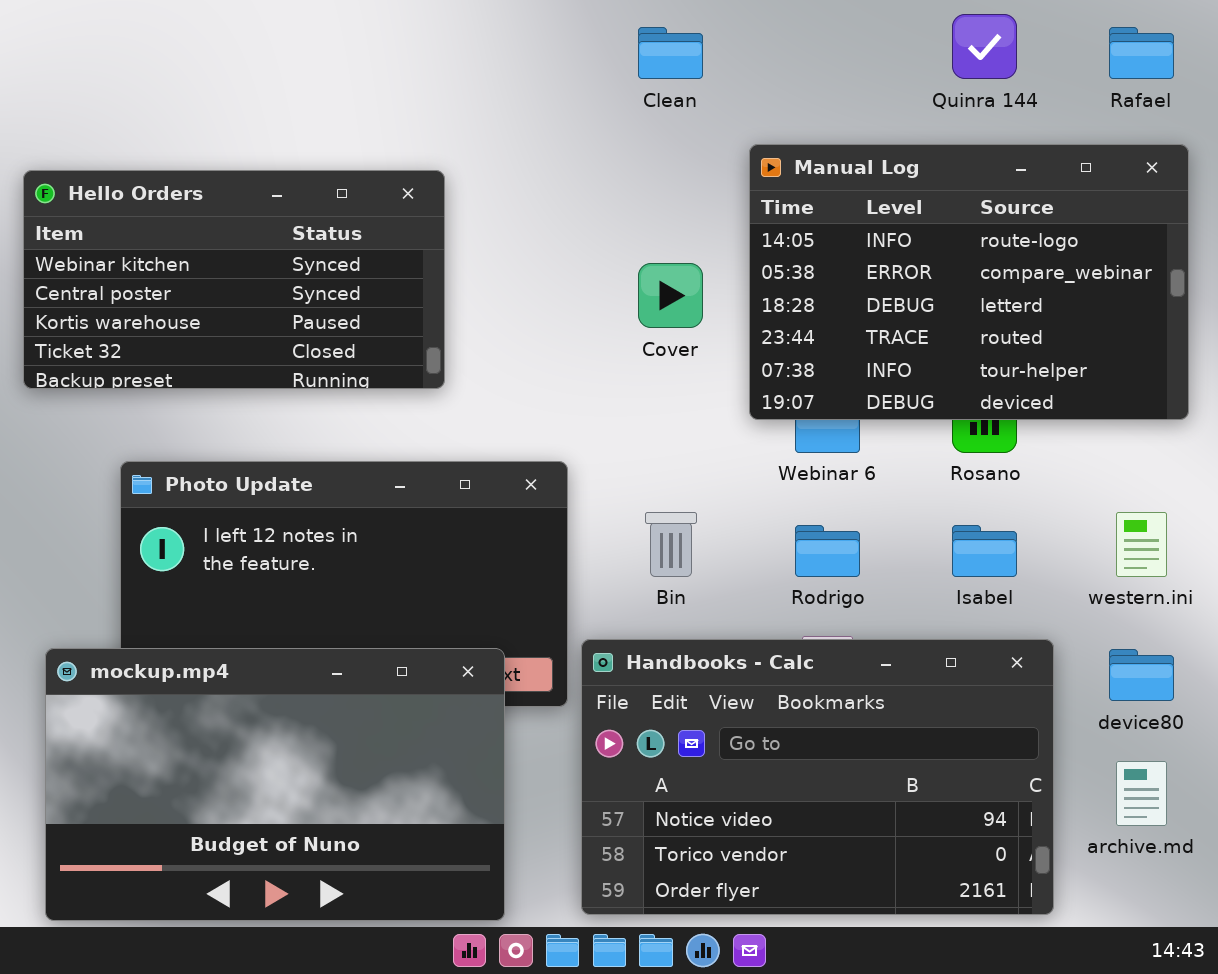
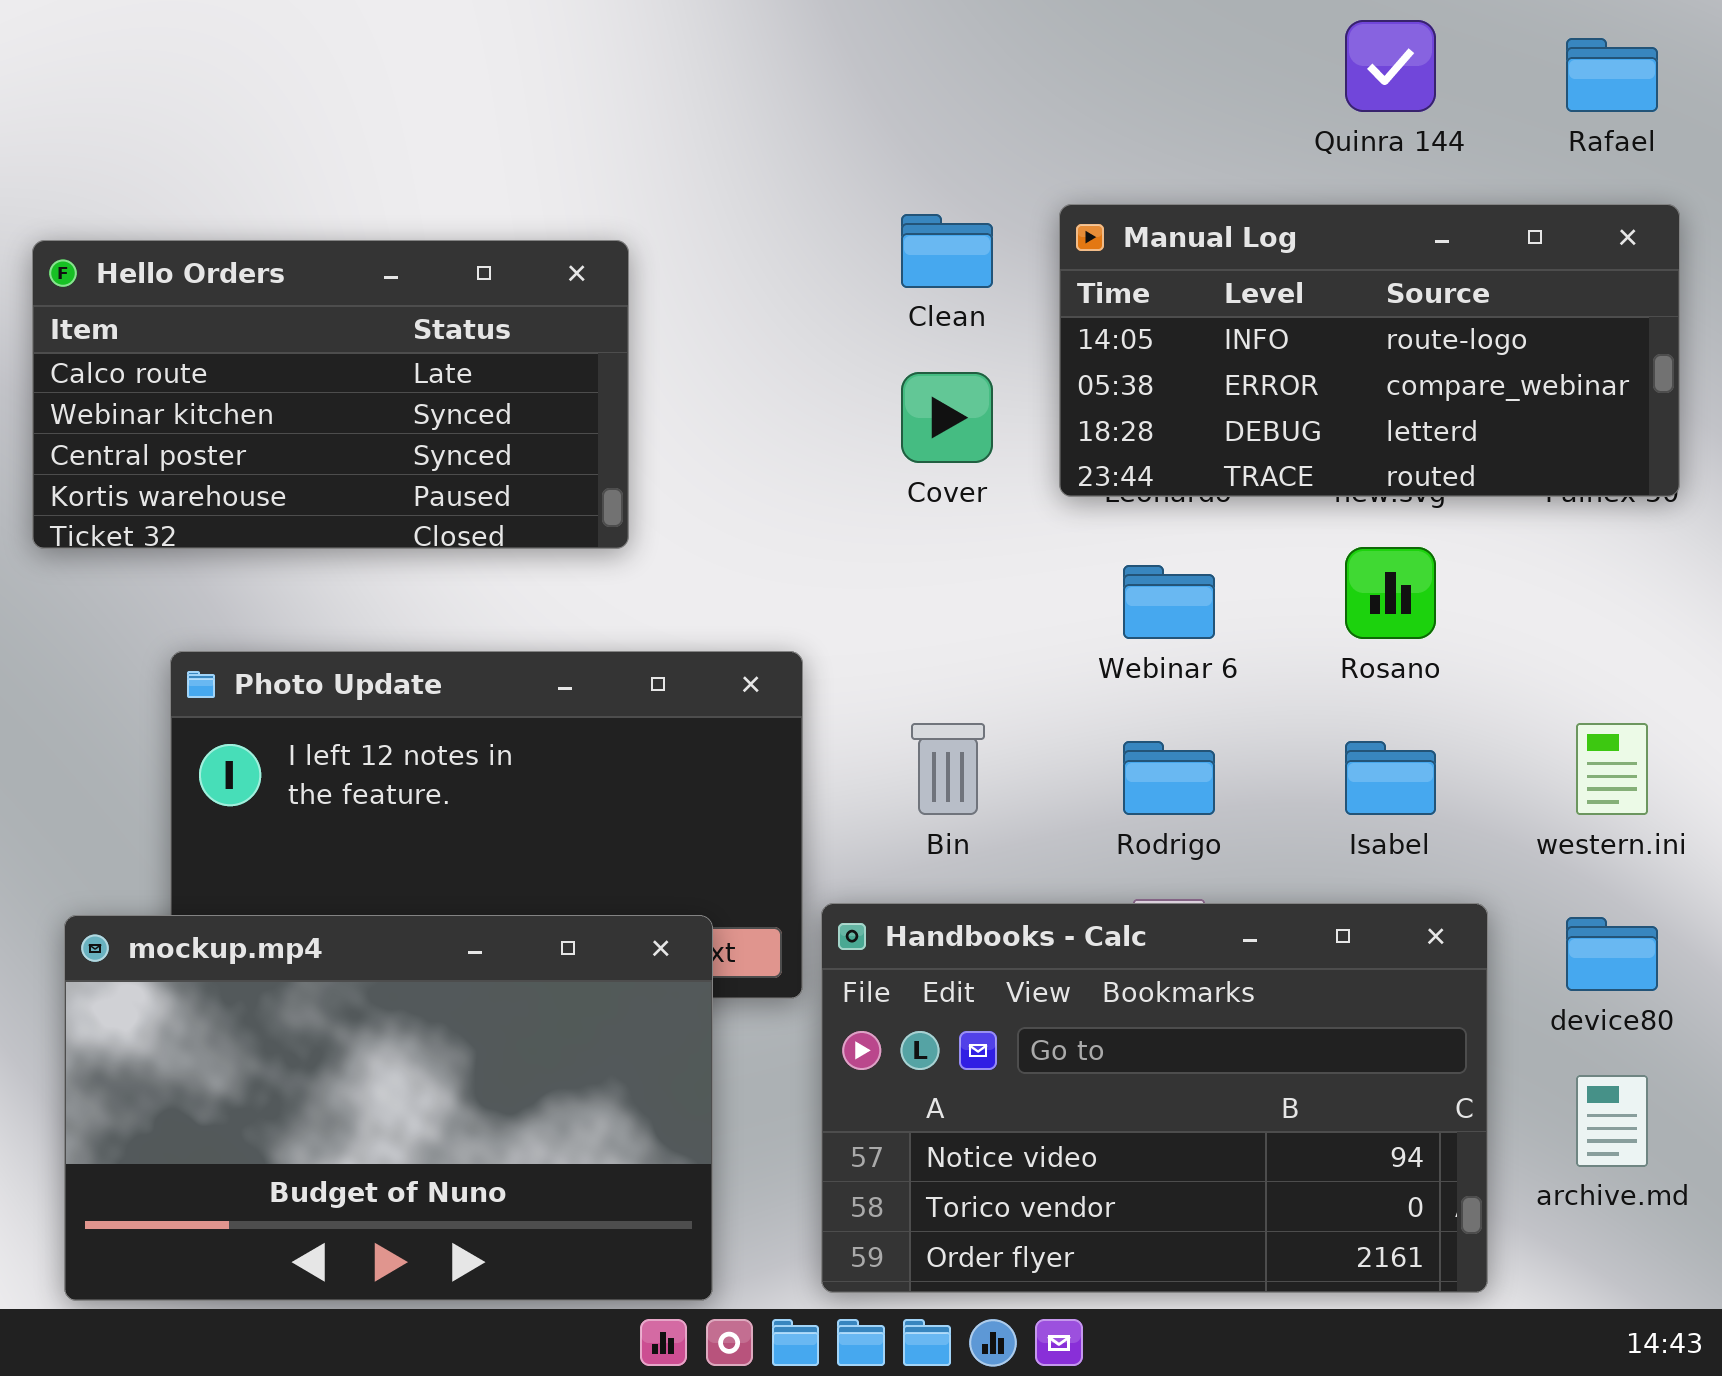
Clean: [638,27,703,79] -> [901,214,993,288], moved
Manual Log: [749,144,1189,420] -> [1059,204,1680,497], resized
Hello Orders: [23,170,445,389] -> [32,240,629,549], scrolled up 1 row

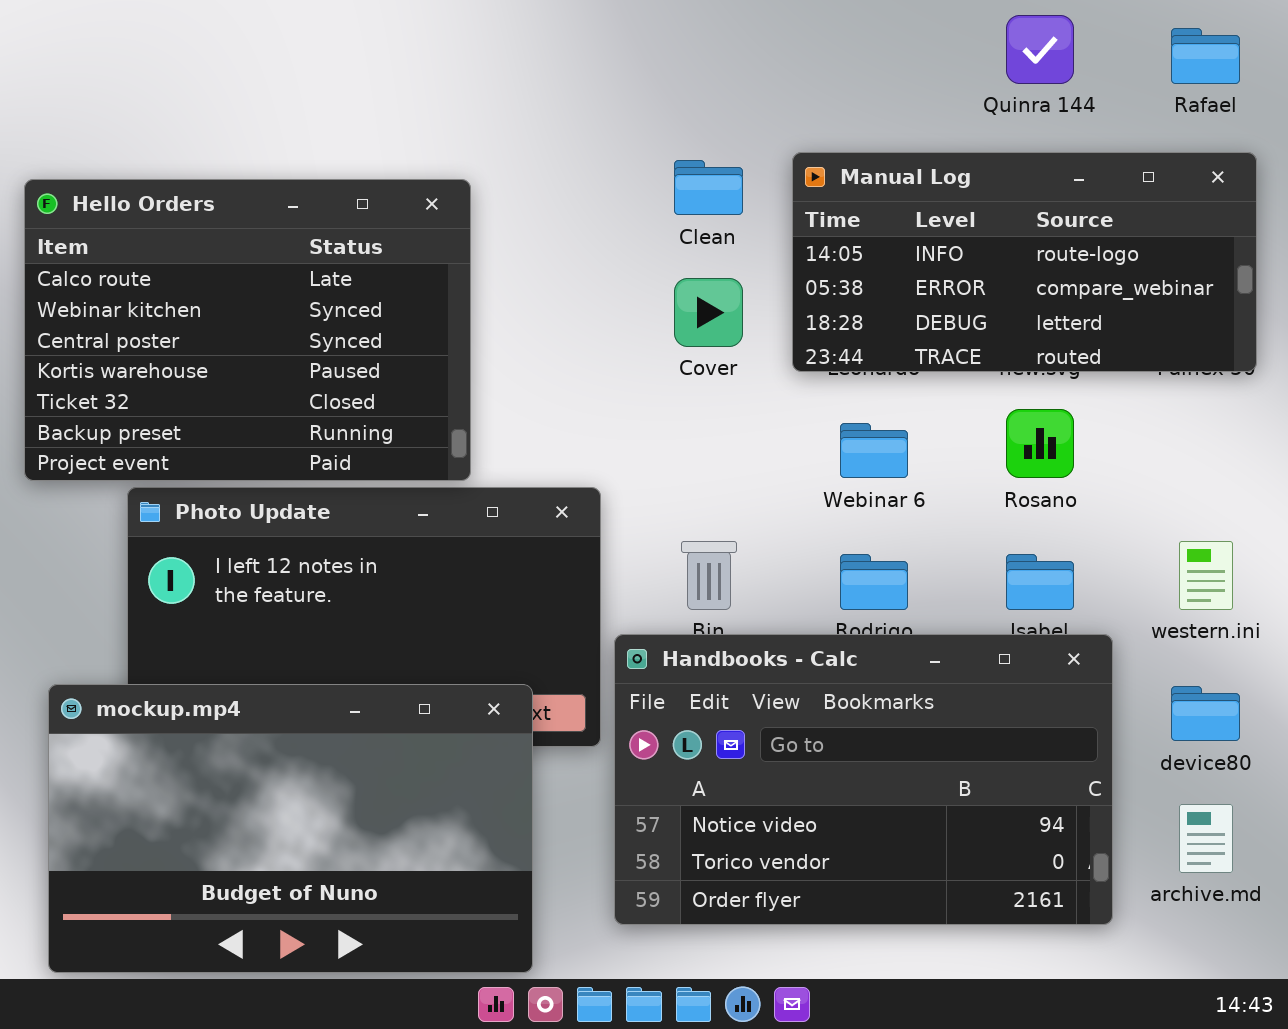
Hello Orders: [32,240,629,549] -> [24,179,471,481], resized
Handbooks - Calc: [821,903,1488,1293] -> [614,634,1113,925], moved

